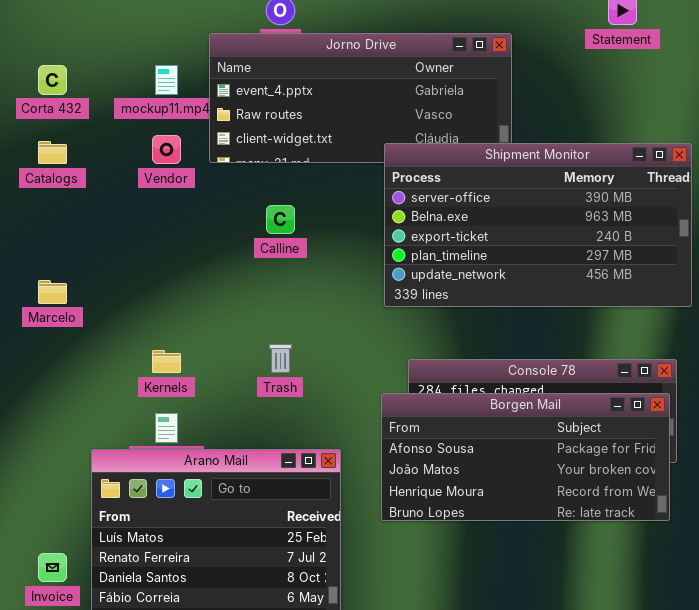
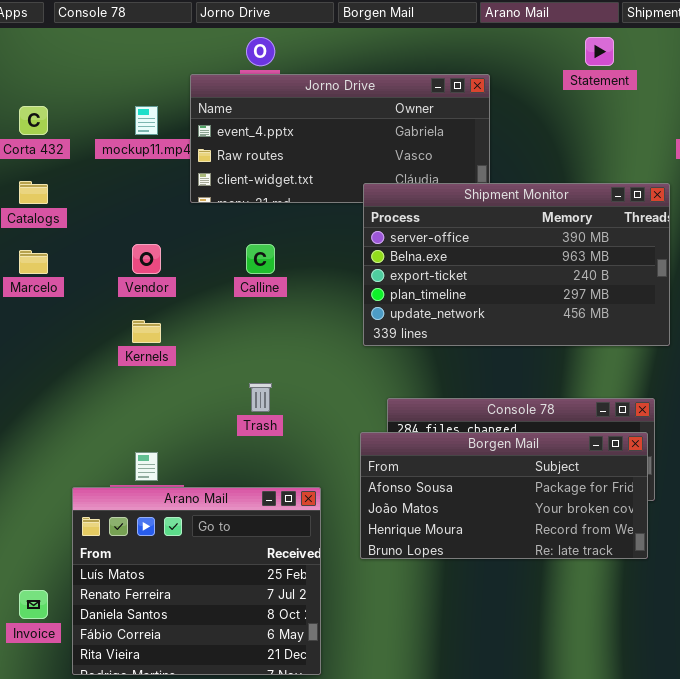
Vendor: [152,135,181,164] -> [132,244,161,274], moved
Marcelo: [38,280,67,304] -> [19,250,48,274], moved
Kernels: [152,350,181,373] -> [132,320,161,343], moved

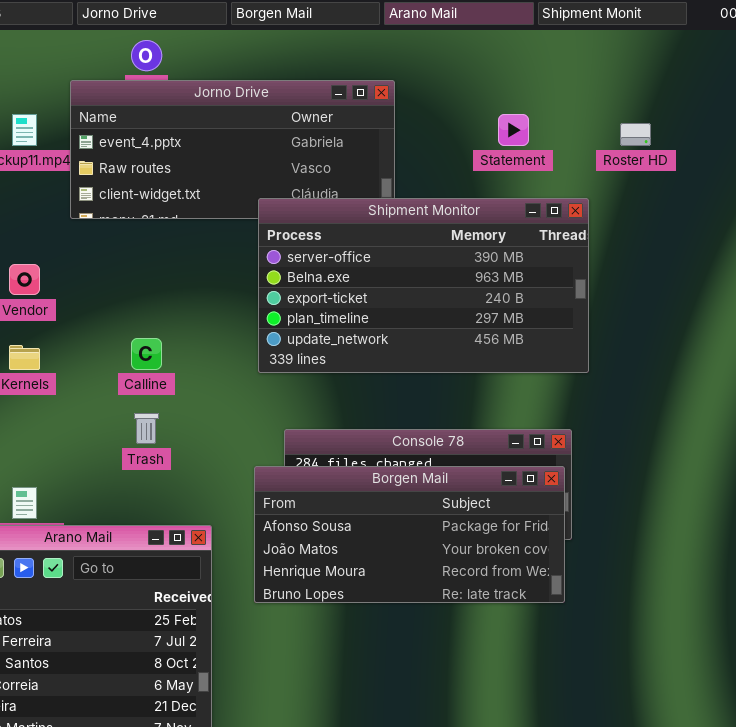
Statement: [585,37,614,66] -> [498,114,529,146], moved
Calline: [246,244,275,274] -> [131,338,162,370], moved

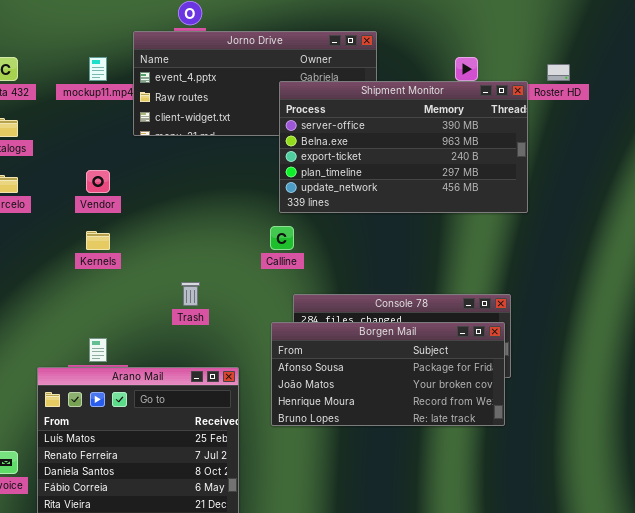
Shipment Monitor: [258,198,589,373] -> [279,81,528,213], moved
Calline: [131,338,162,370] -> [270,226,294,250], moved

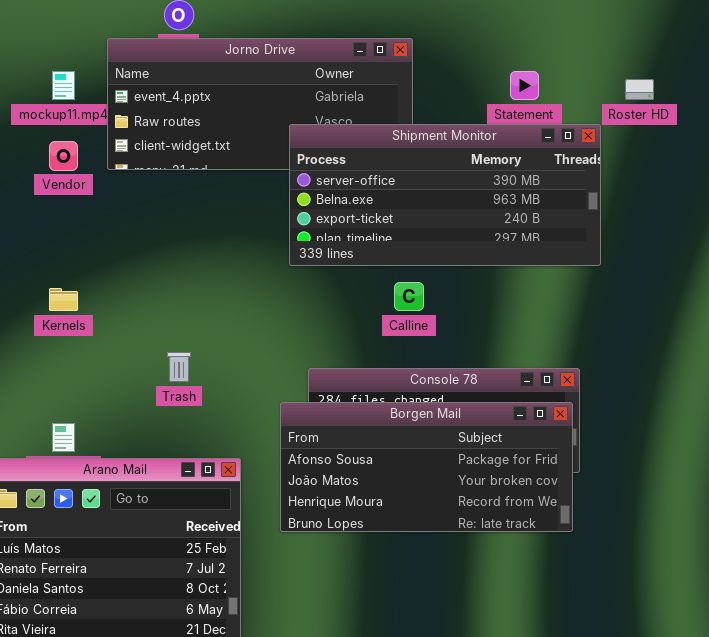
Shipment Monitor: [279,81,528,213] -> [289,124,601,266], resized
Vendor: [86,170,110,193] -> [49,141,78,171], moved
Calline: [270,226,294,250] -> [394,282,424,311], moved

